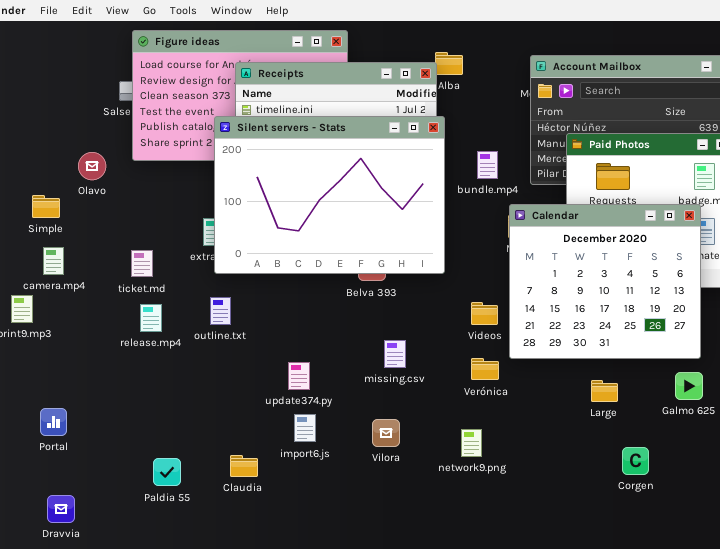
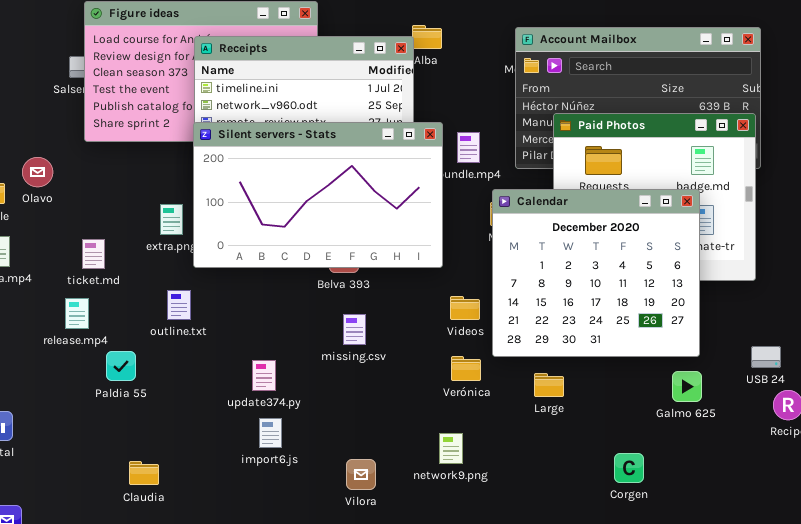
Silent servers - Stats: [214,116,445,274] -> [193,122,443,268], moved, resized
Olavo: [78,152,106,180] -> [22,157,53,187], moved
release.mp4: [140,304,162,332] -> [65,298,89,329], moved
missing.csv: [384,340,406,368] -> [343,314,366,345], moved
Large: [591,380,618,402] -> [534,373,564,397], moved
Vilora: [372,419,400,447] -> [346,459,376,490], moved
Claudia: [230,455,258,477] -> [129,461,159,485], moved
Paldia 55: [153,458,181,486] -> [106,351,136,381], moved

